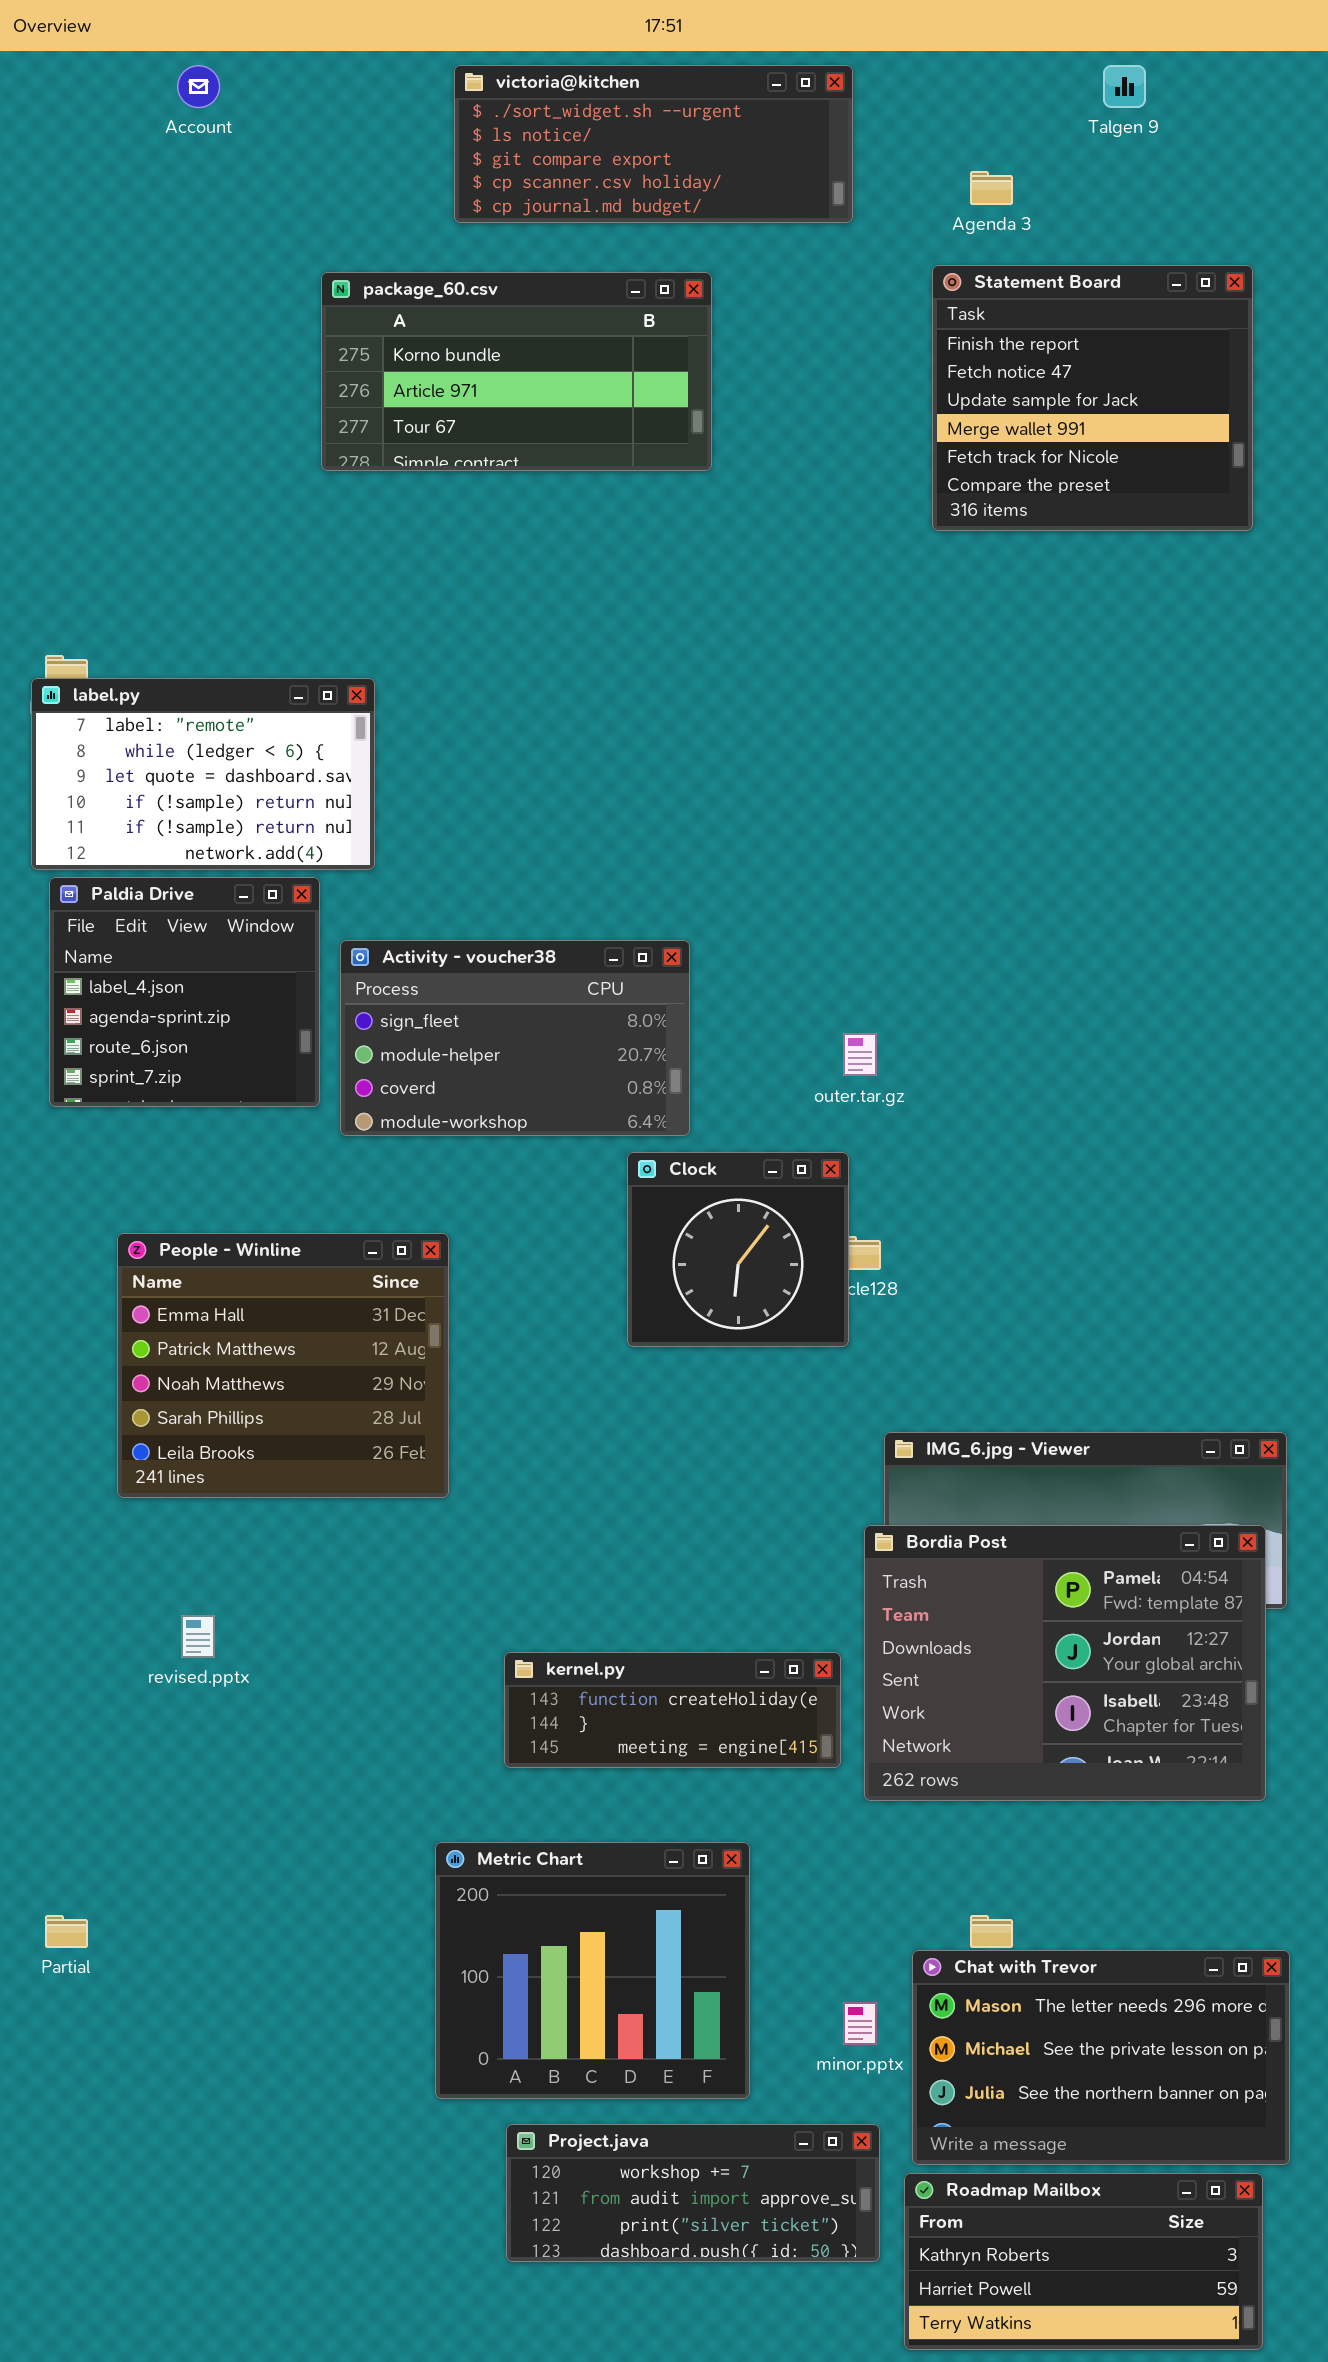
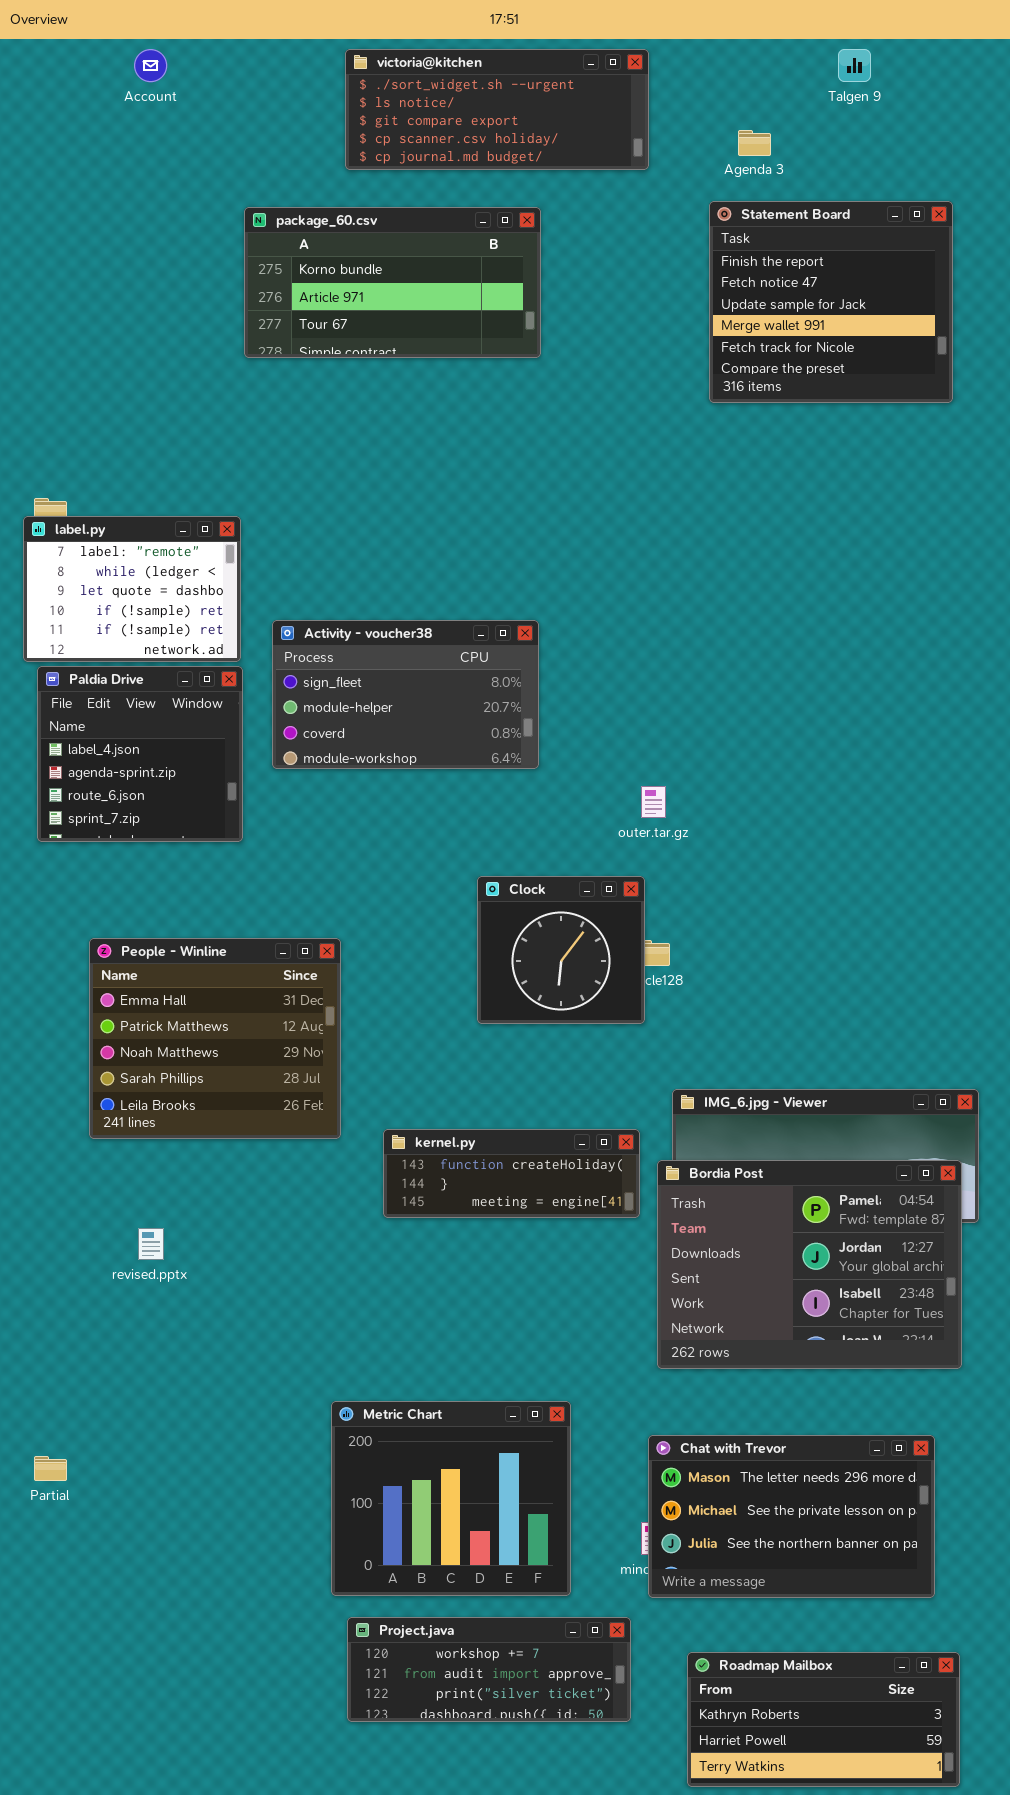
label.py: [31,678,375,870] -> [23,516,241,662], resized
Activity - voucher38: [340,940,690,1136] -> [272,620,539,769], moved
kernel.py: [504,1652,841,1768] -> [383,1129,640,1218], moved
Chat with Trevor: [912,1950,1290,2165] -> [648,1435,935,1598], moved
Project.java: [506,2124,880,2262] -> [347,1617,631,1722], moved

